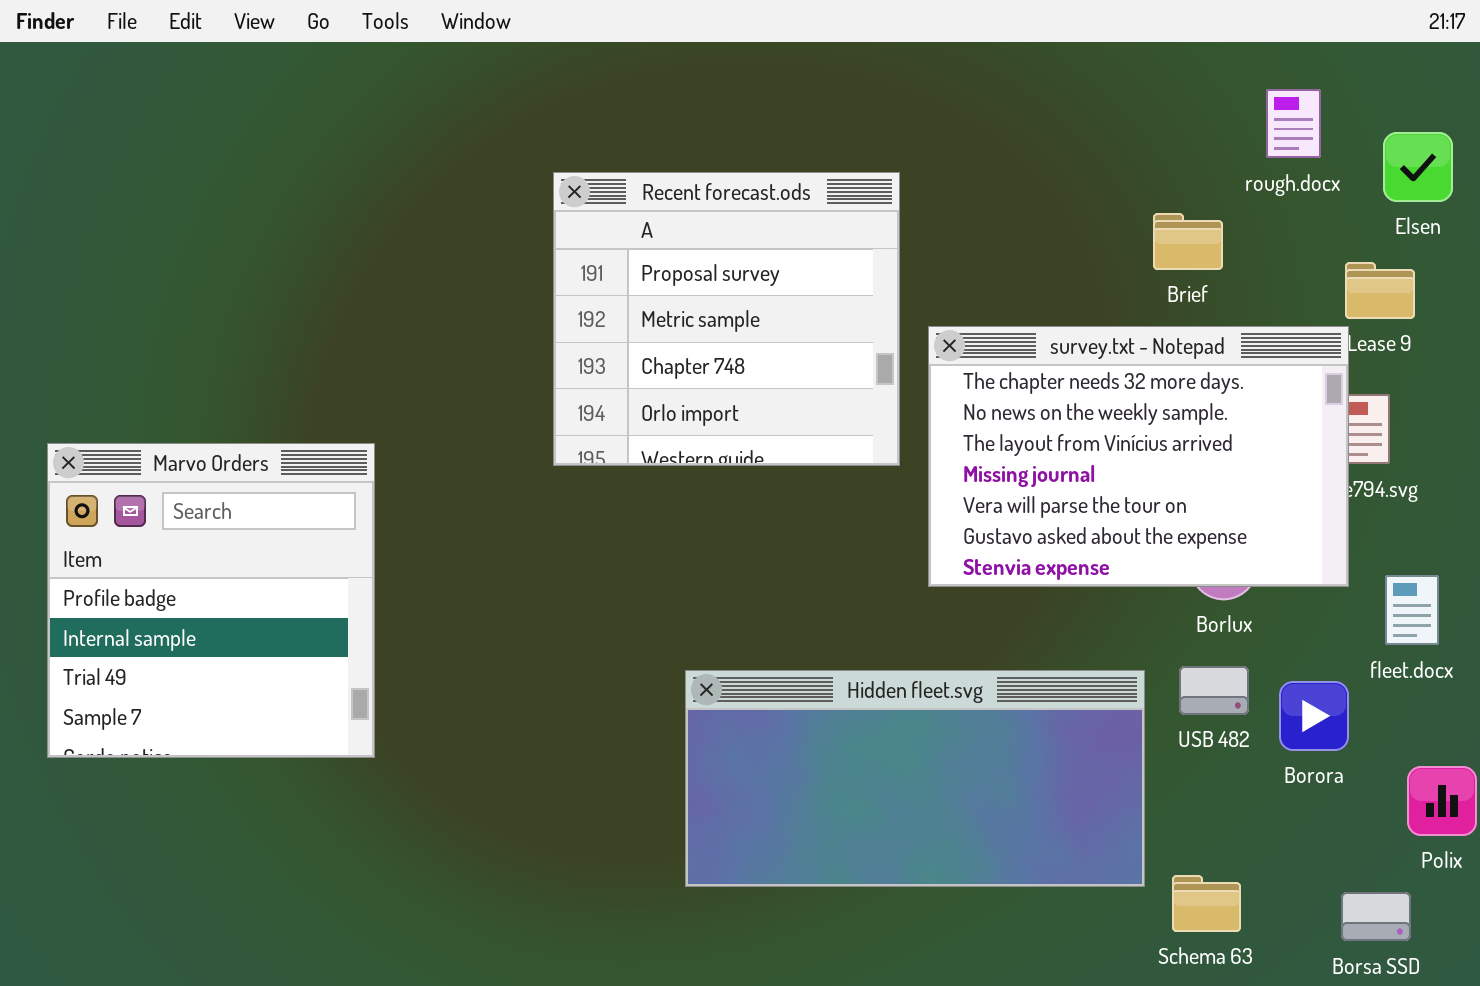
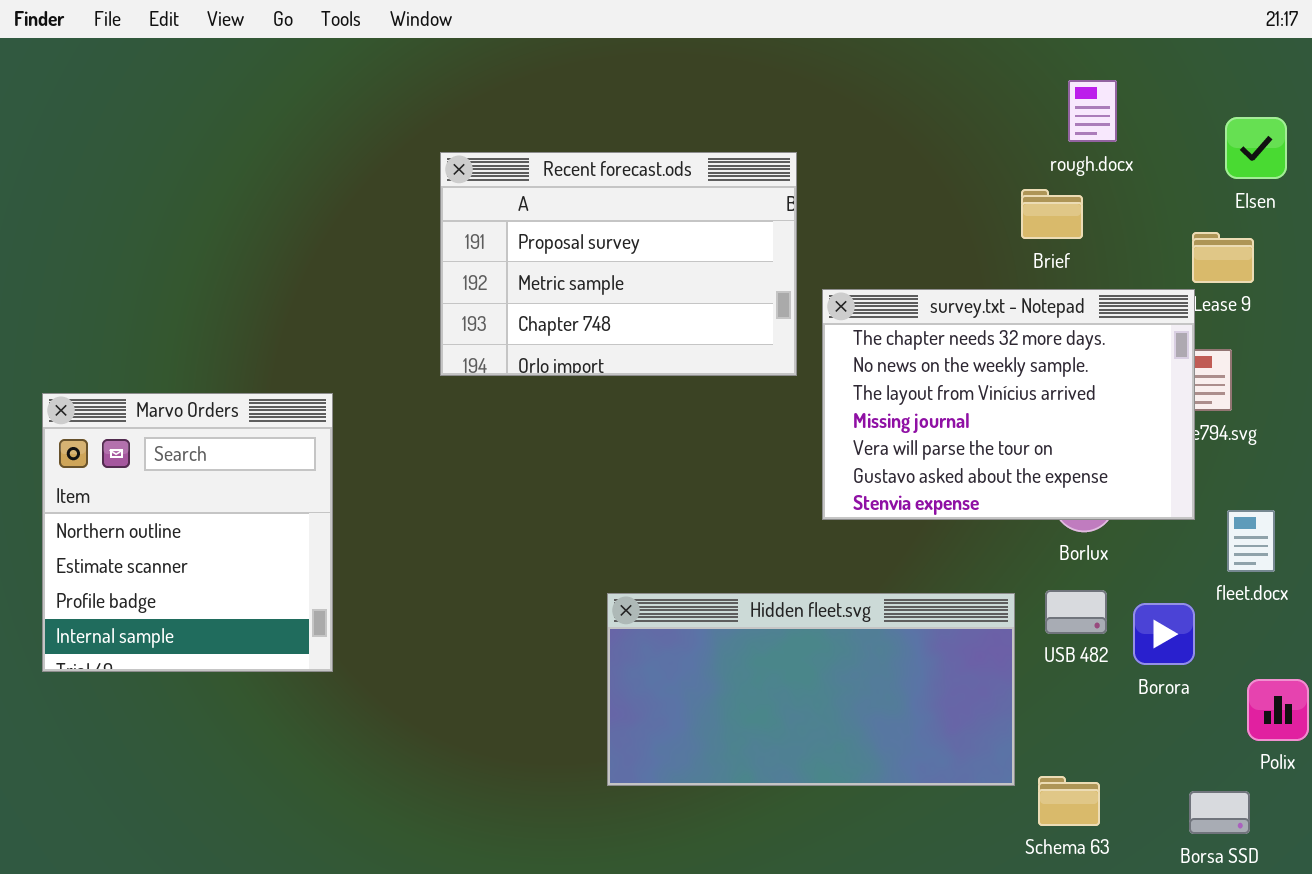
rough.docx: [1266,89,1321,158] -> [1068,80,1117,142], moved
Recent forecast.ods: [553,172,900,466] -> [440,152,797,376], resized
Marvo Orders: [47,443,375,758] -> [42,393,333,672], scrolled up 2 rows

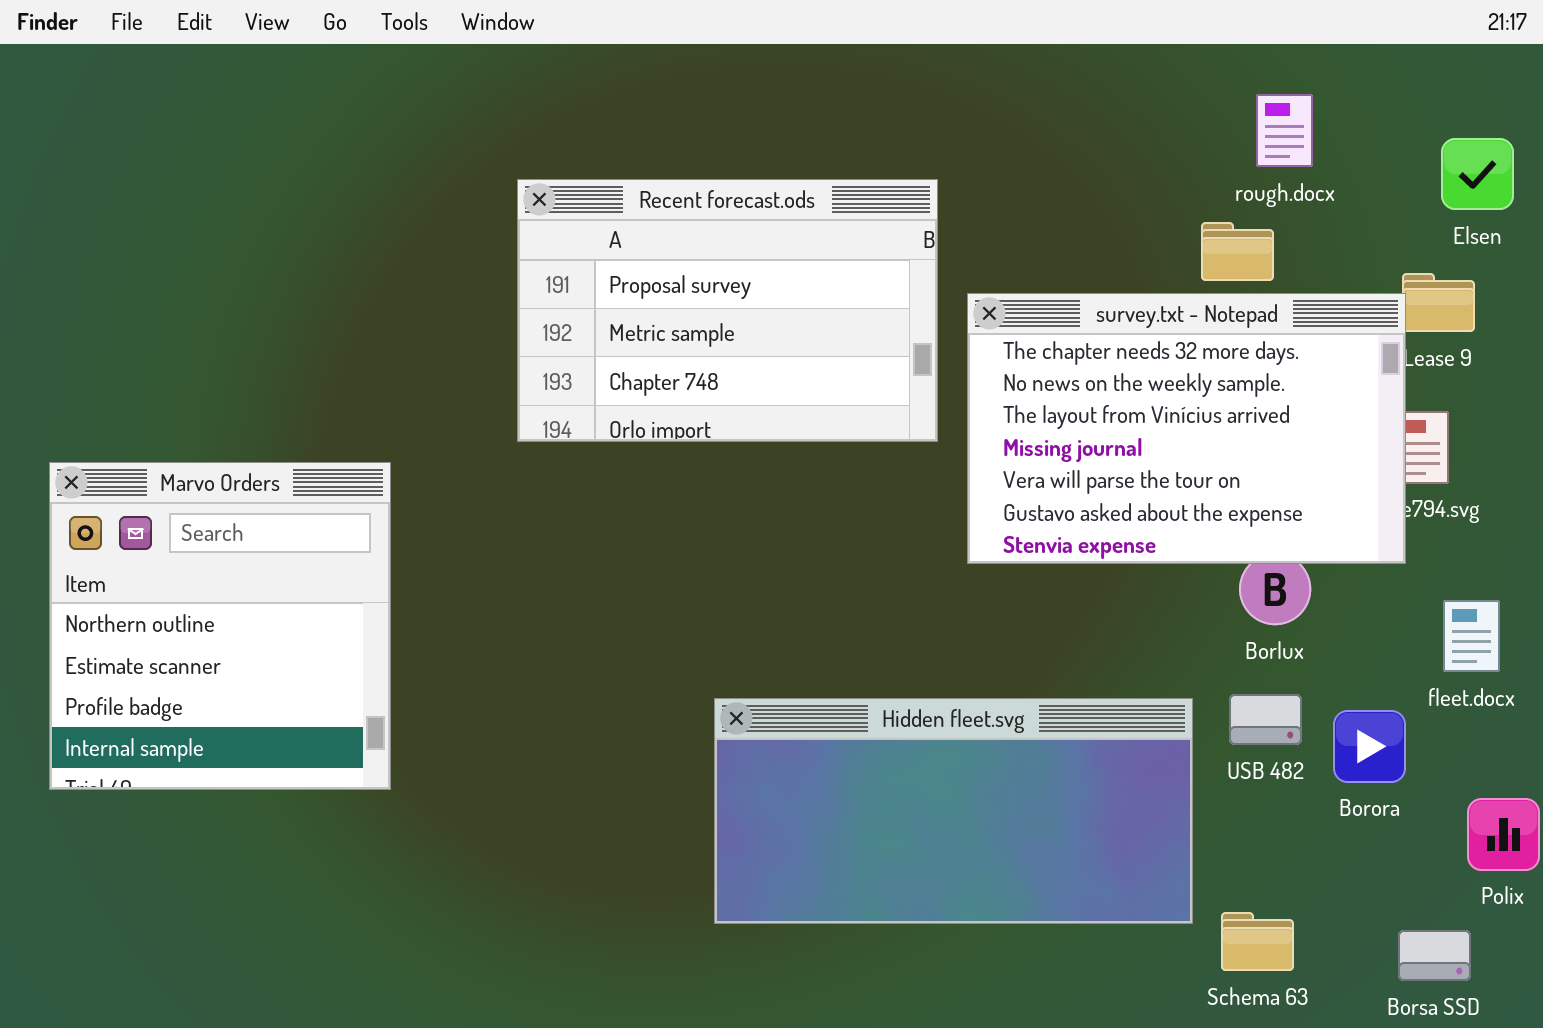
survey.txt - Notepad: [822,289,1195,520] -> [967,293,1406,564], moved

